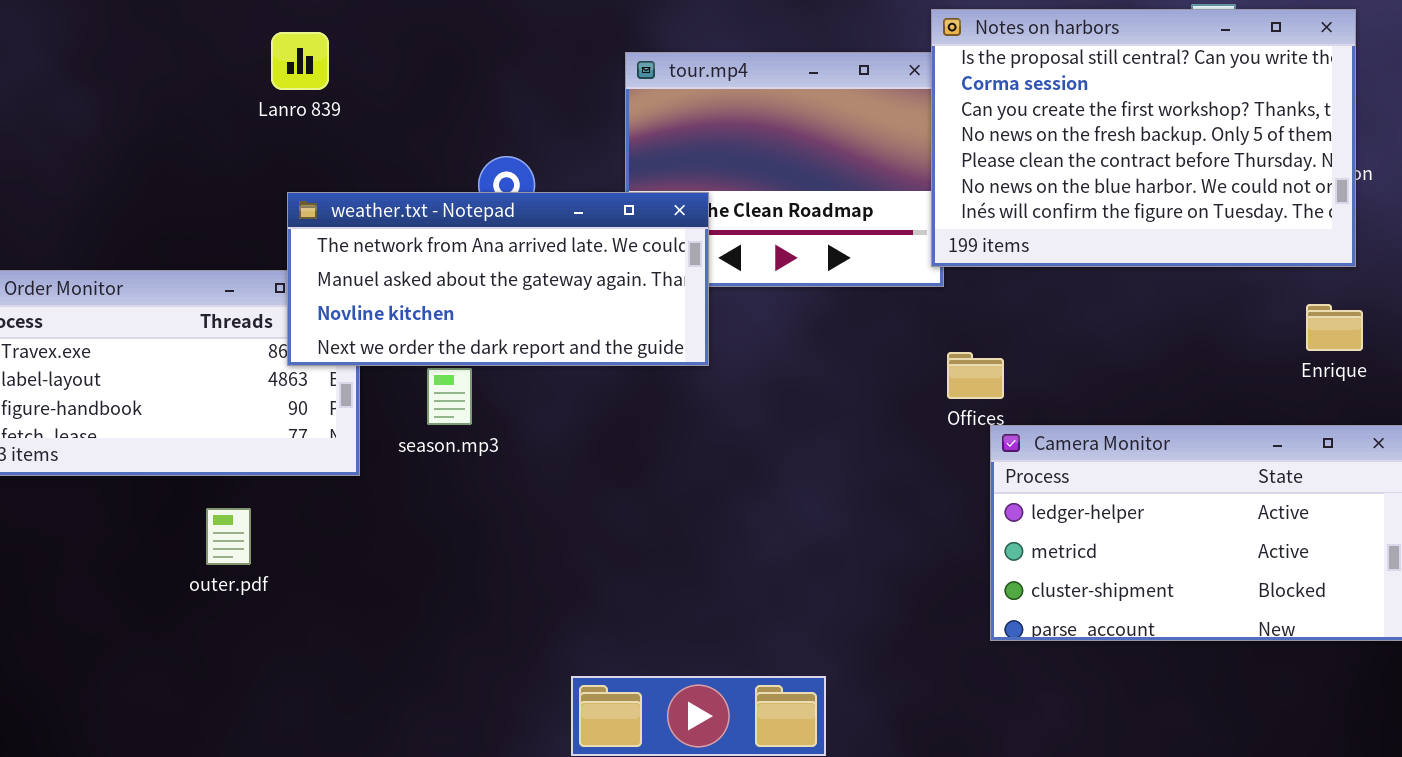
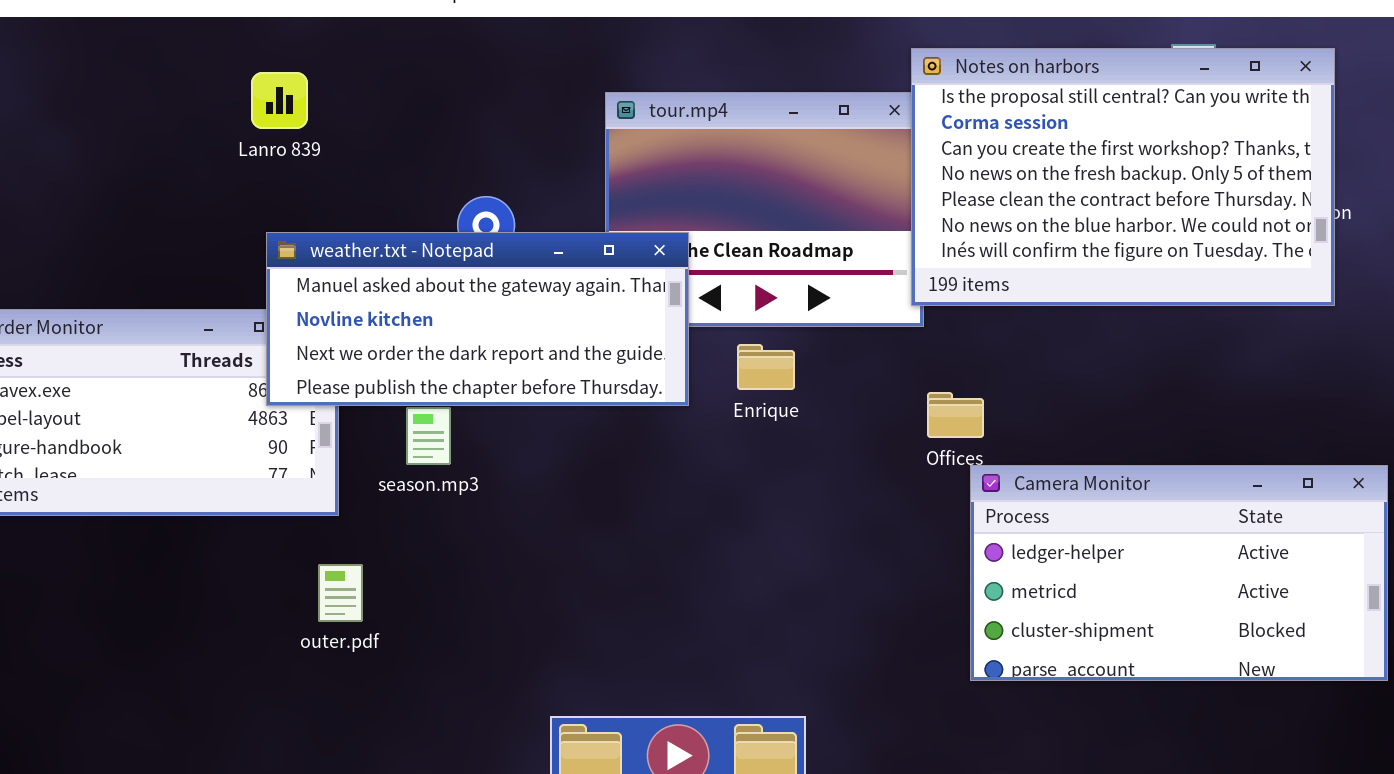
weather.txt - Notepad: [287,192,709,366] -> [266,232,689,406], scrolled down 1 row
Enrique: [1306,304,1363,351] -> [737,344,795,390], moved
outer.pdf: [206,508,251,565] -> [318,564,363,622], moved

